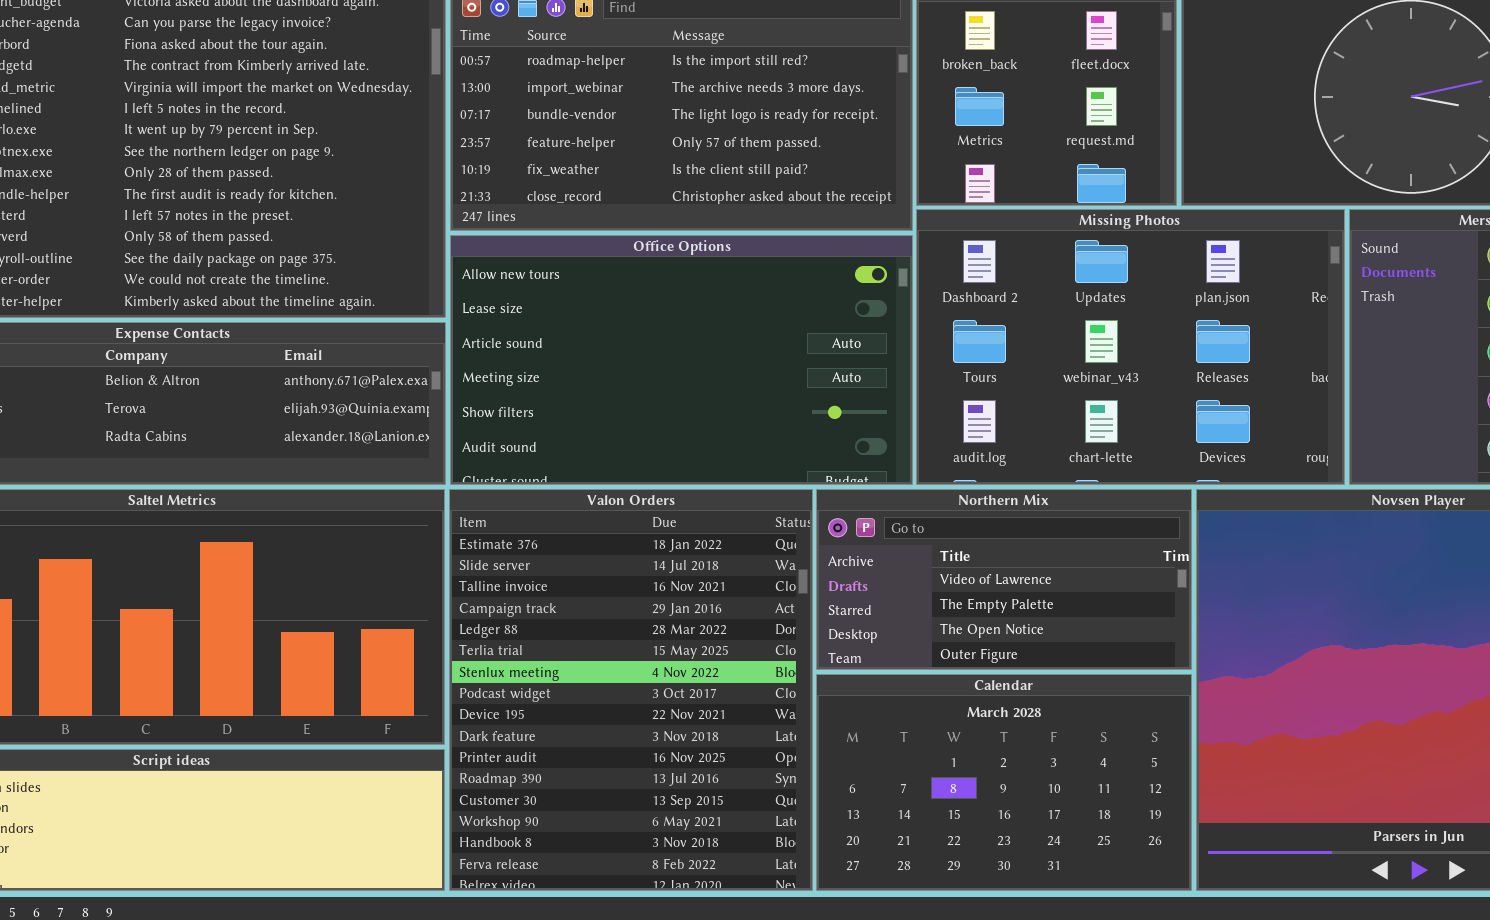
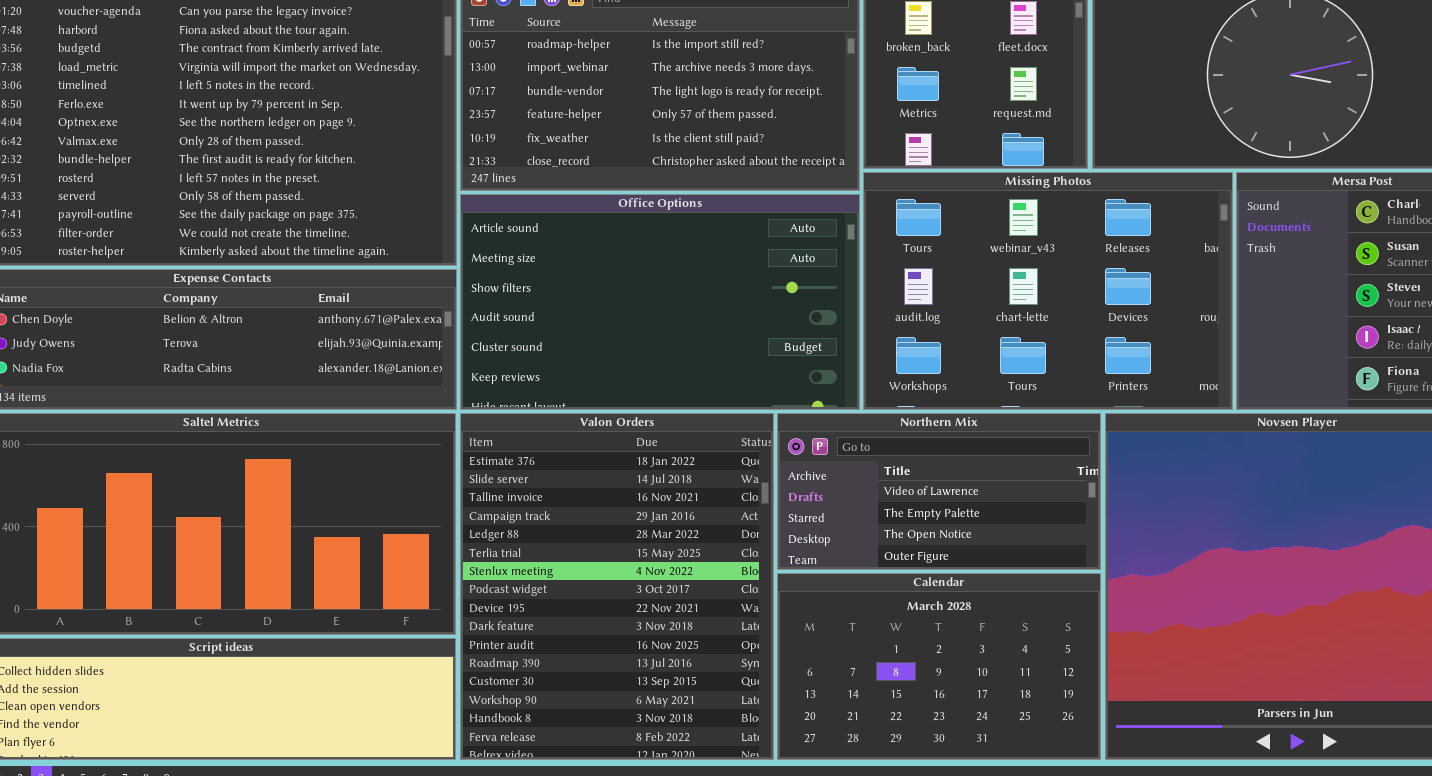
Missing Photos: [916,209,1345,485] -> [863,172,1233,410], scrolled down 1 row
Office Options: [450,235,913,485] -> [460,194,860,410], scrolled down 2 rows

